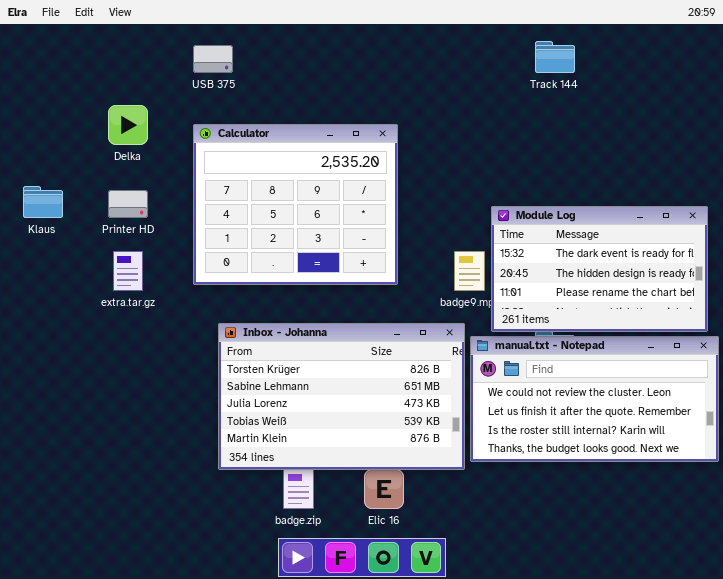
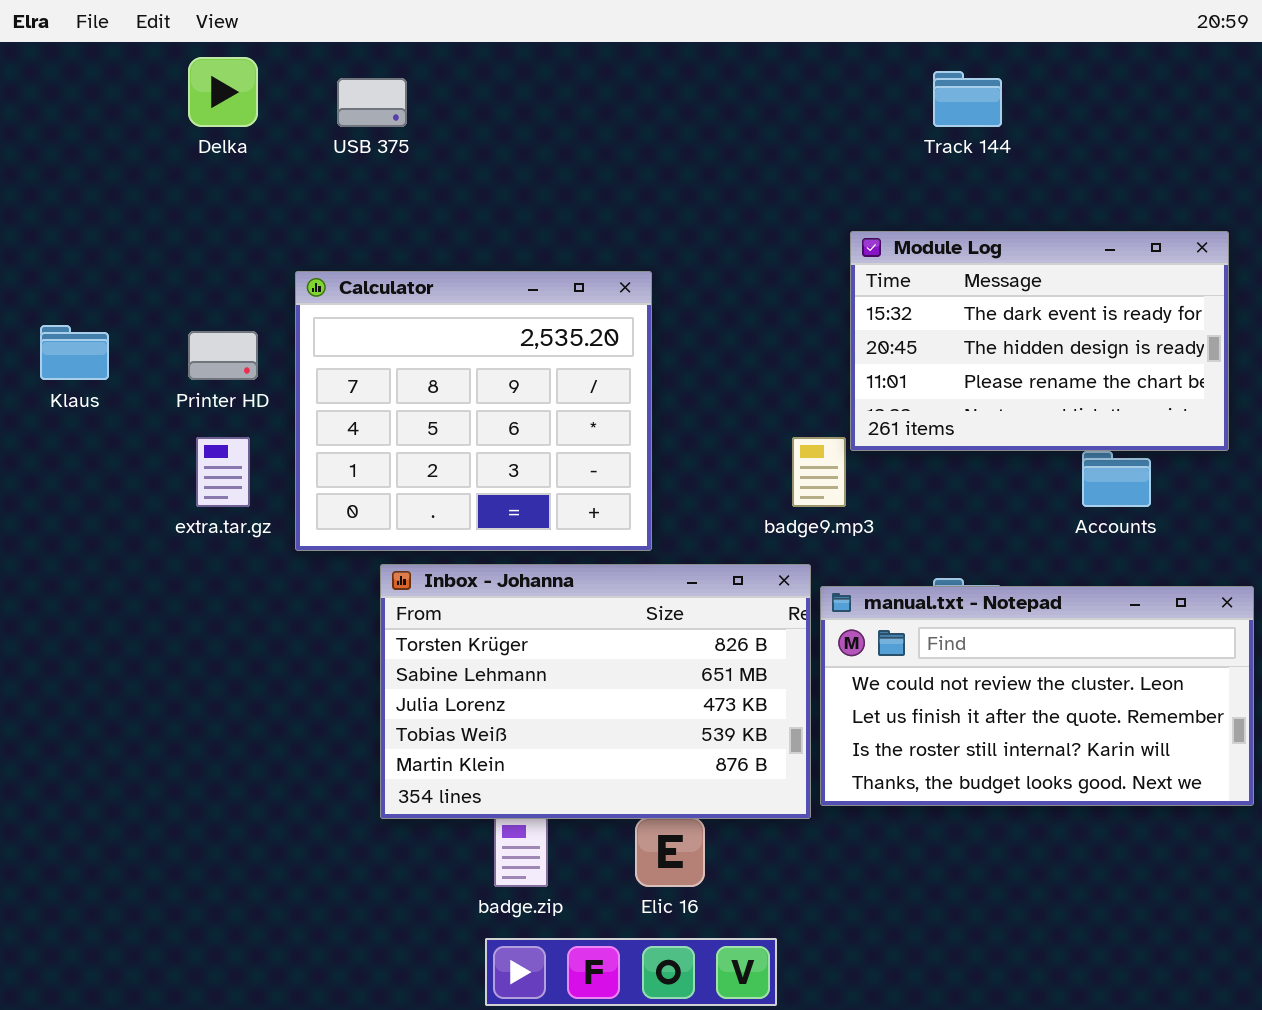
Delka: [108,105,148,145] -> [188,57,258,127], moved
Calculator: [193,124,398,285] -> [295,271,652,551], moved
Module Log: [491,206,708,332] -> [850,231,1229,451], moved

